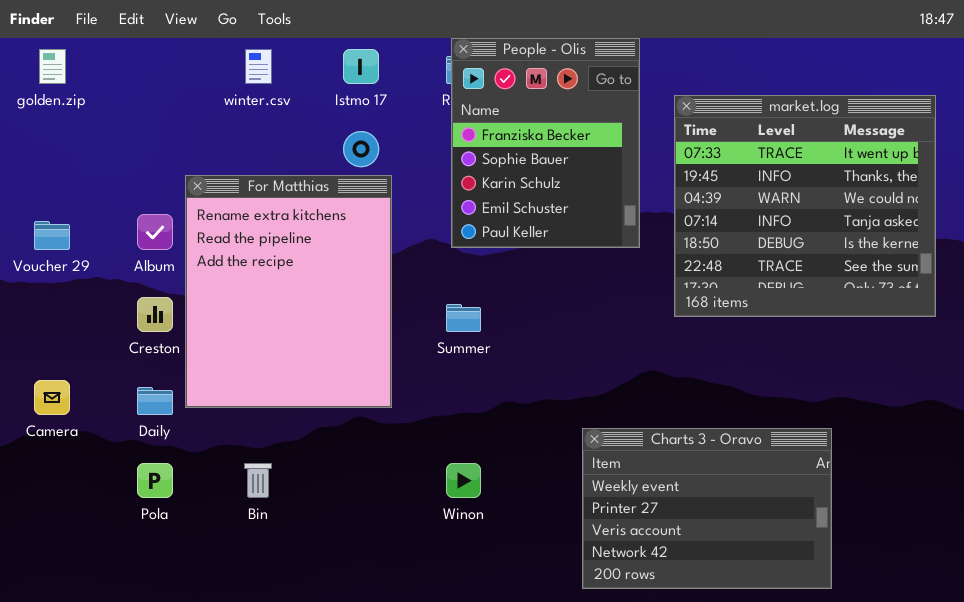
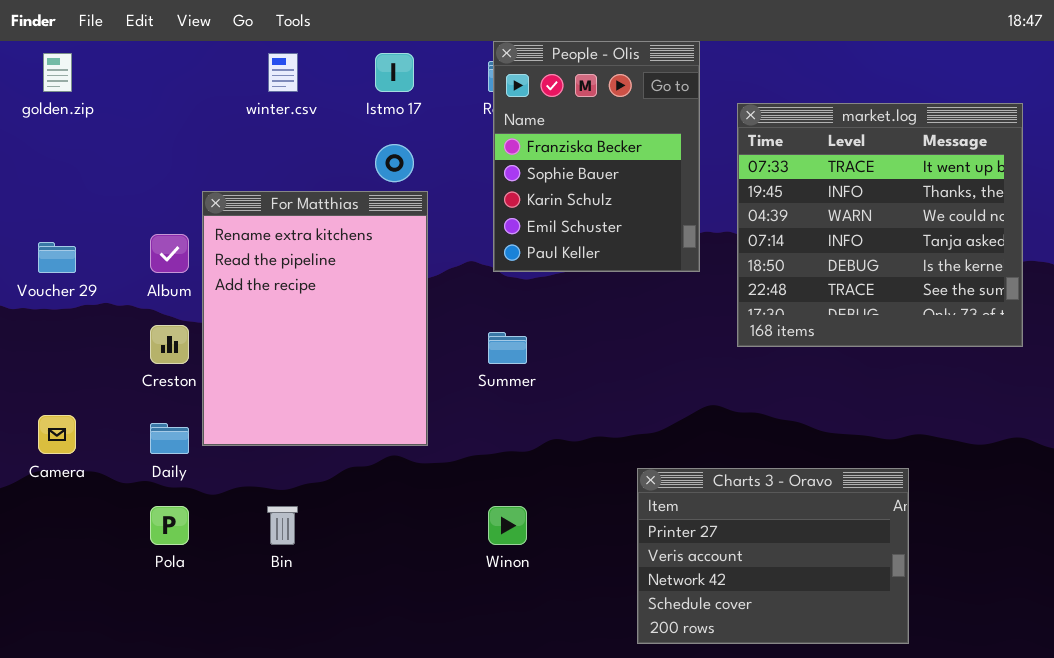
Charts 3 - Oravo: [582,428,832,589] -> [637,468,909,644], scrolled down 1 row

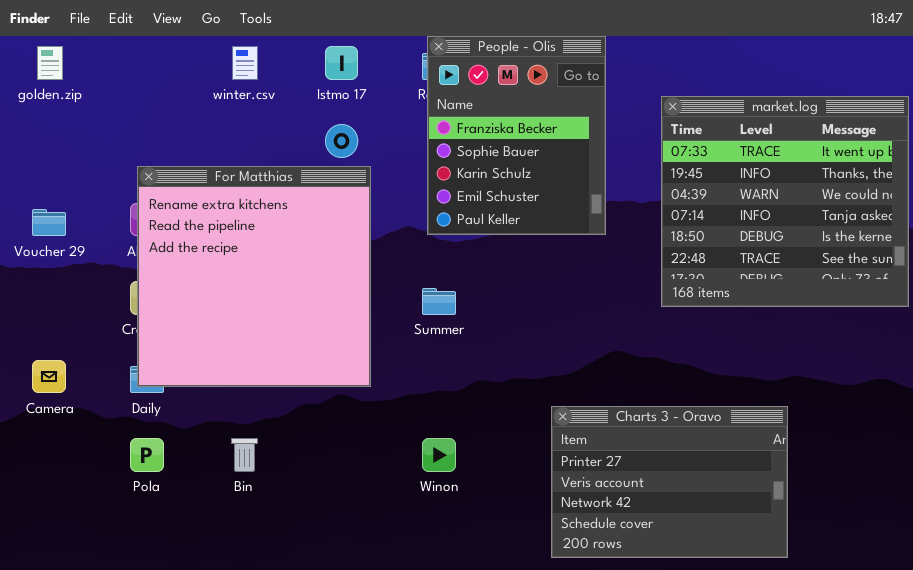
market.log: [737,103,1023,347] -> [661,96,909,307], moved
For Matthias: [202,191,428,446] -> [137,166,371,387], resized

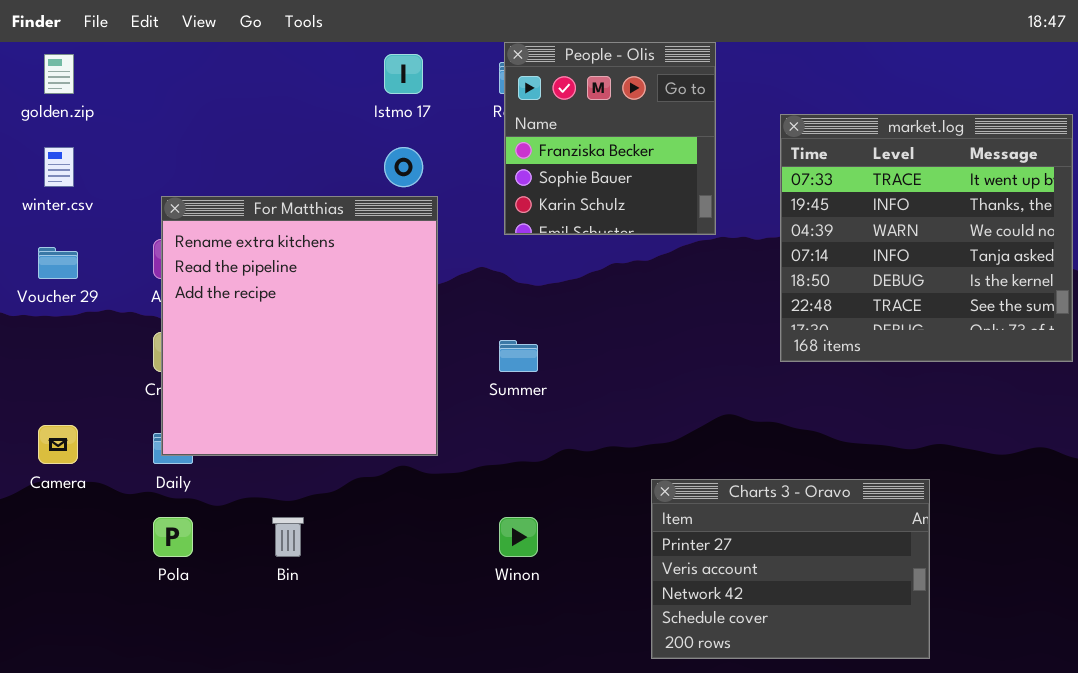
People - Olis: [427,36,606,235] -> [504,42,716,235], resized
winter.csv: [232,46,258,80] -> [44,147,74,187], moved

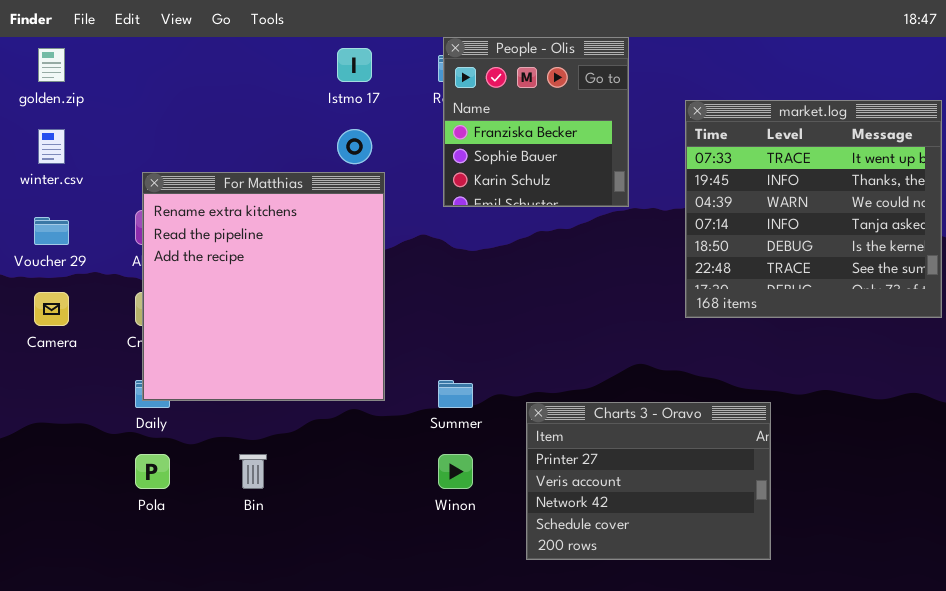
Summer: [499,340,538,372] -> [438,380,473,408], moved
Camera: [38,425,78,464] -> [34,292,69,326], moved
Charts 3 - Oravo: [651,479,930,659] -> [526,402,771,560], moved

